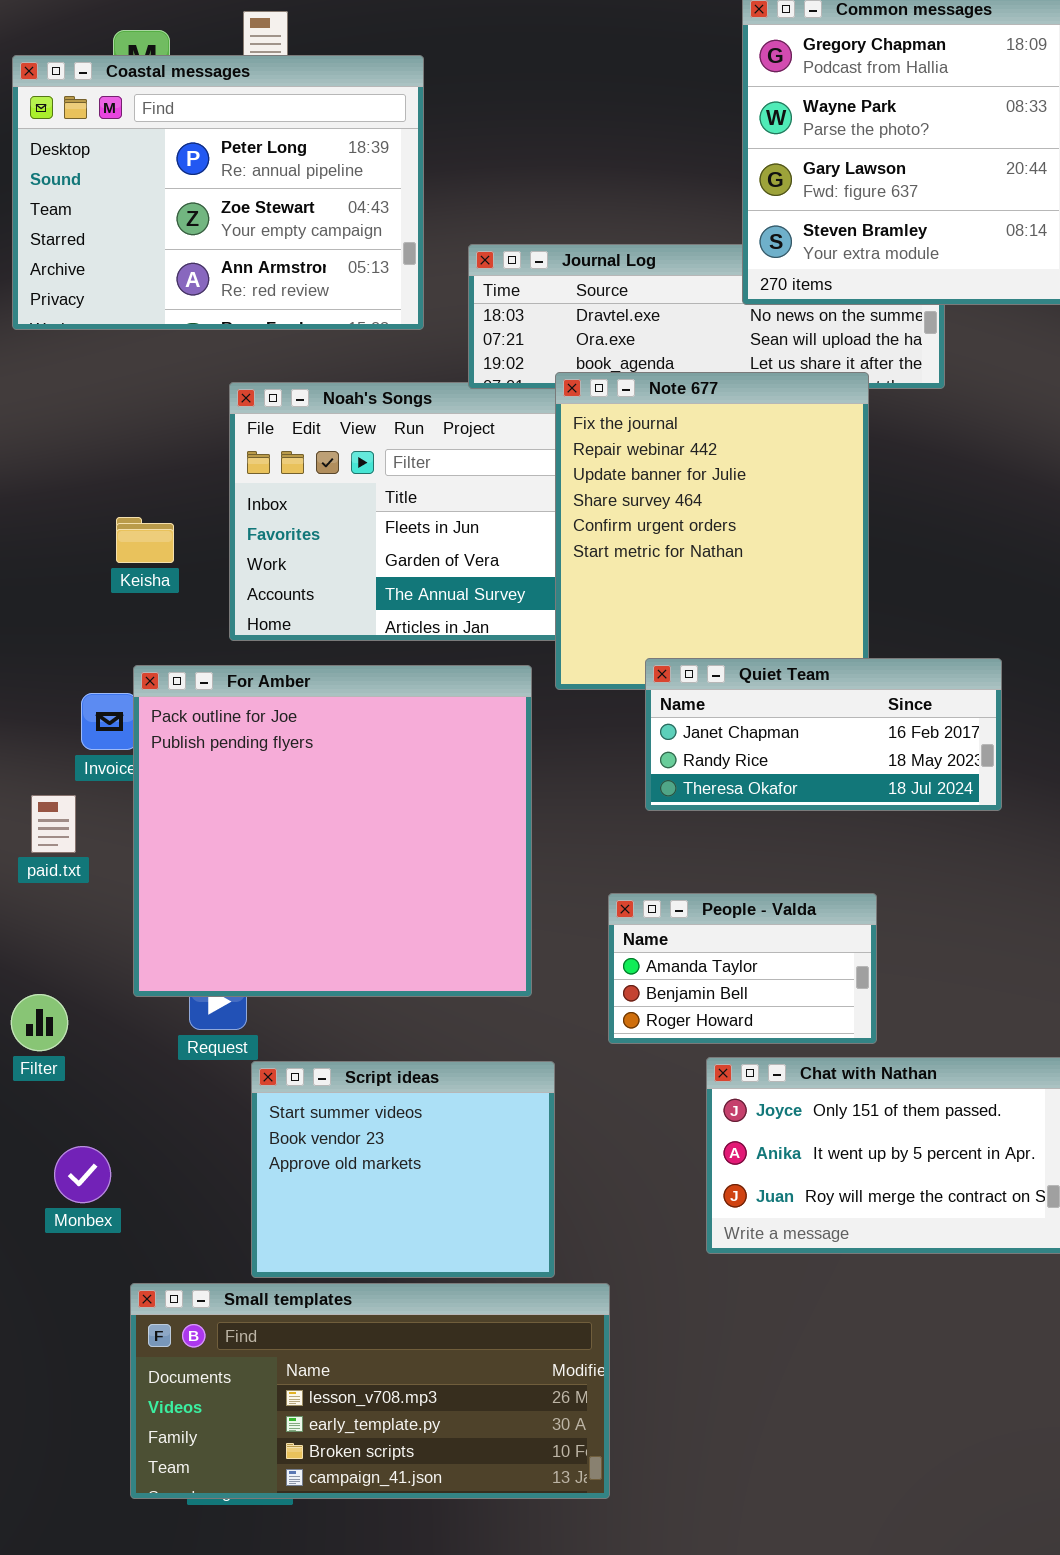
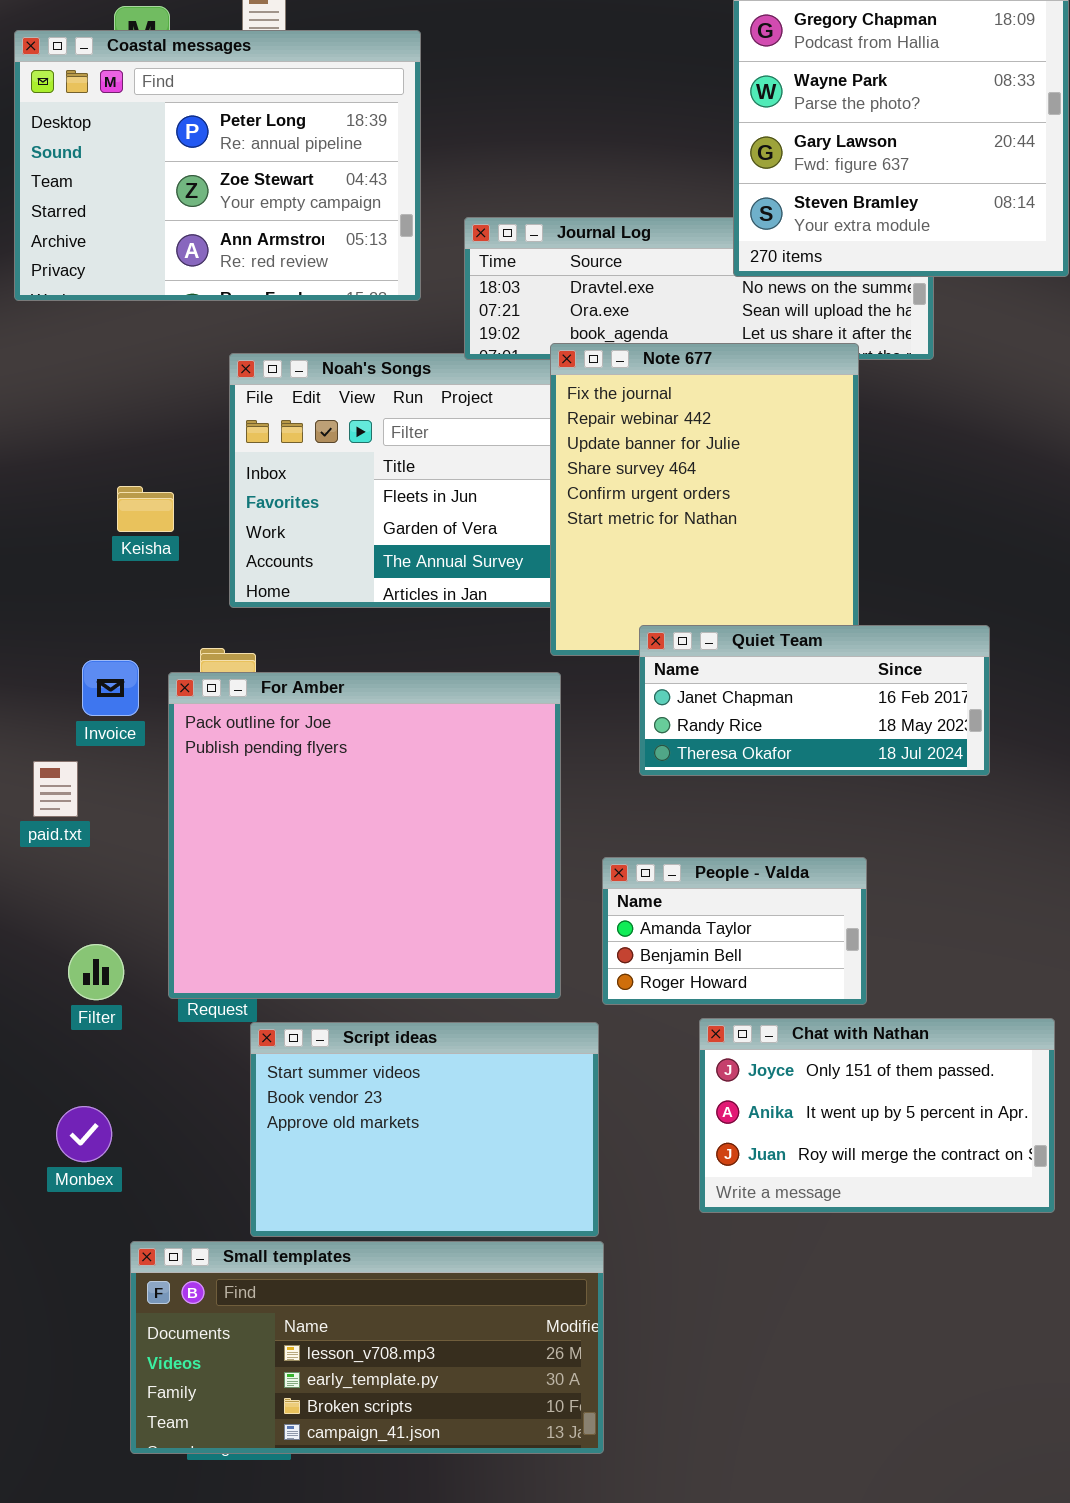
For Amber: [133,665,532,997] -> [168,672,561,999], moved
Filter: [11,994,68,1051] -> [68,944,124,1000], moved
Script ideas: [251,1061,555,1278] -> [250,1022,599,1237], resized

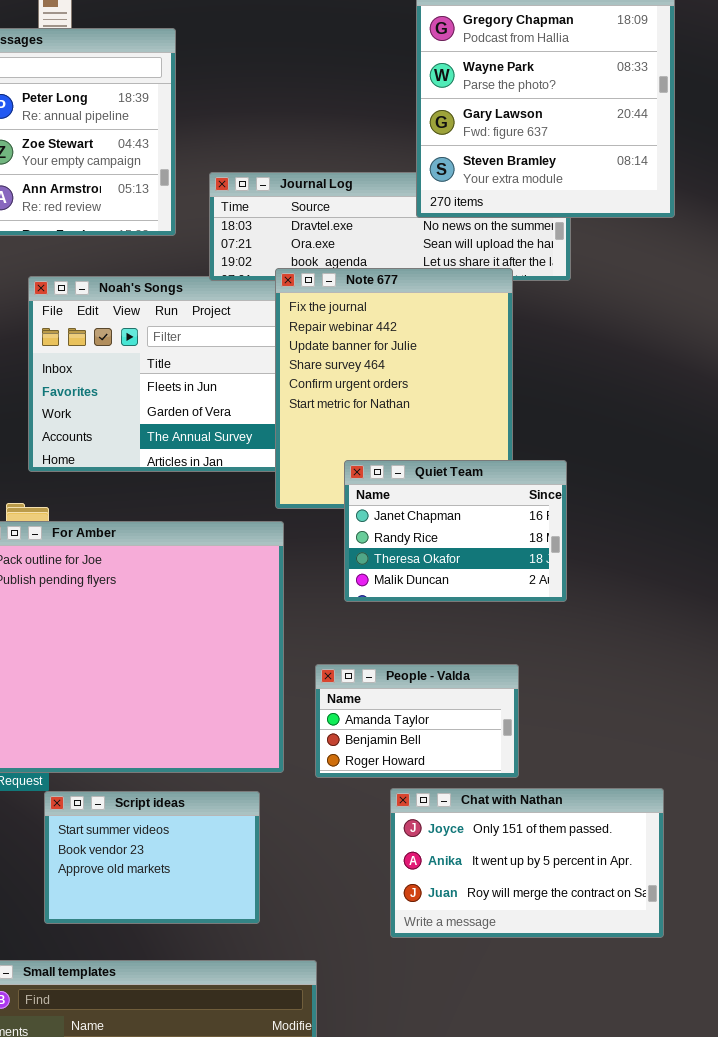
Quiet Team: [639,625,990,776] -> [344,460,567,602], resized
Script ideas: [250,1022,599,1237] -> [44,791,260,924], resized

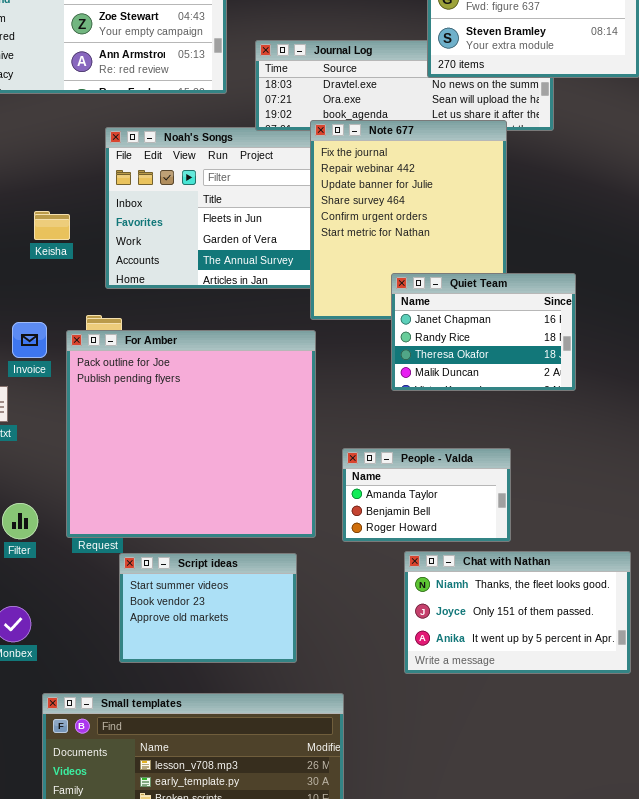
Quiet Team: [344,460,567,602] -> [391,273,576,391], moved
Chat with Nathan: [390,788,664,938] -> [404,551,631,674], scrolled up 1 row

